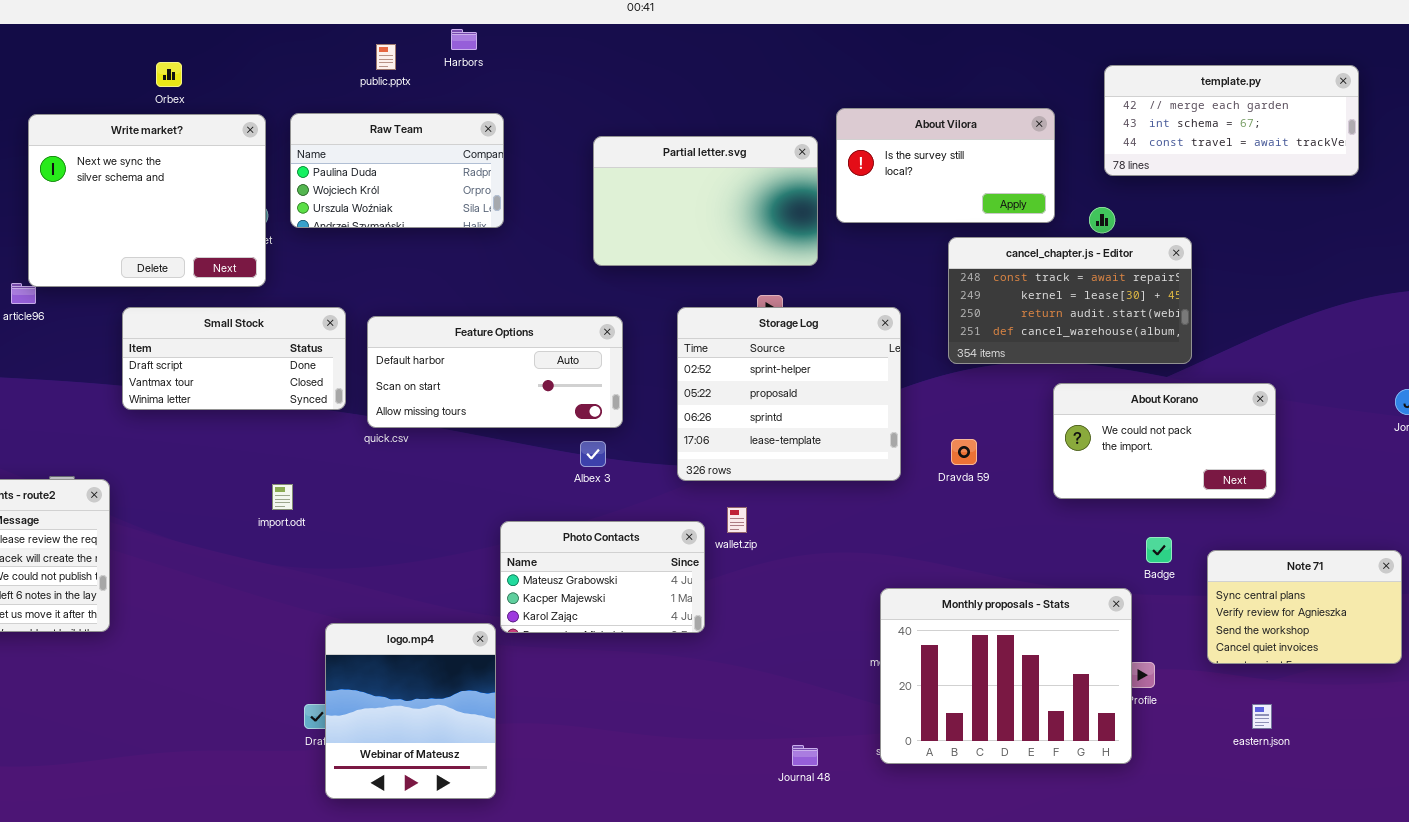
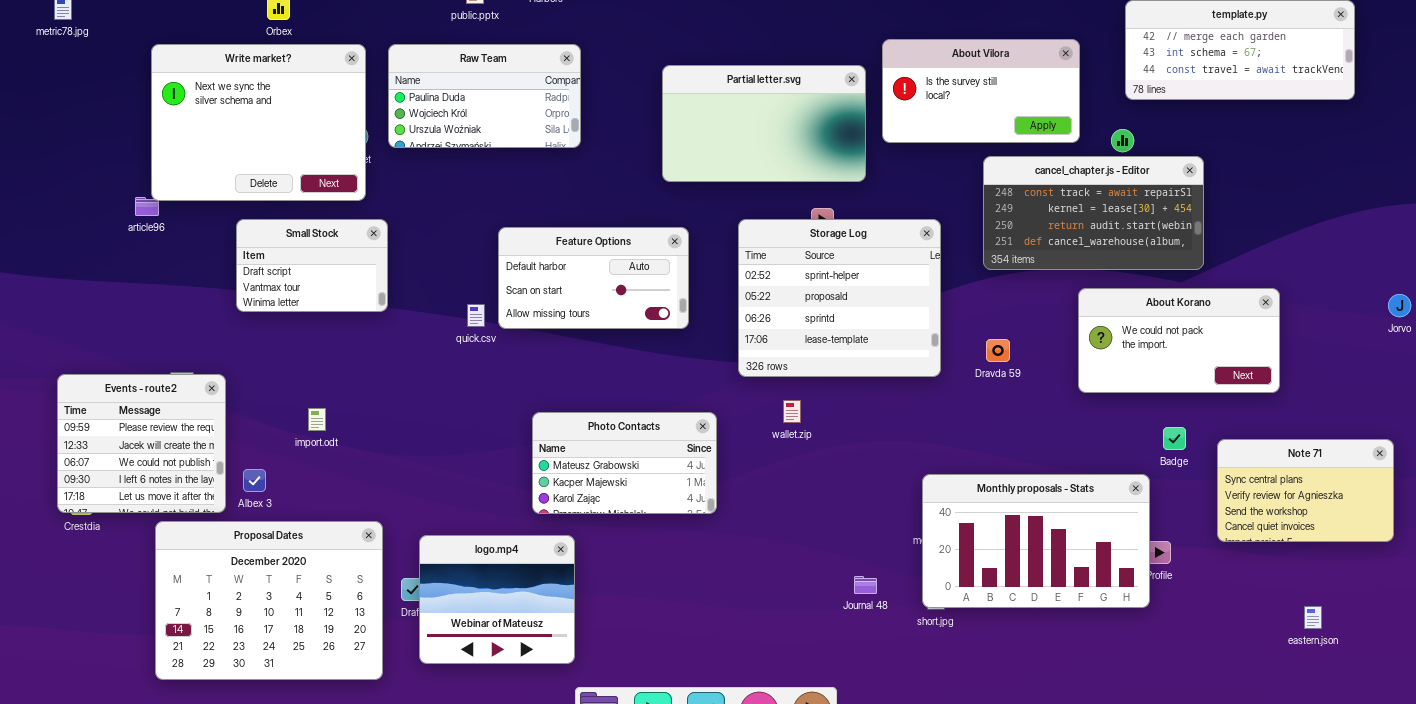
Small Stock: [122,307,346,410] -> [236,219,388,312], resized
Feature Options: [367,316,623,428] -> [498,227,689,329], resized
Albex 3: [580,441,606,467] -> [243,469,266,492], moved
import.odt: [272,484,293,510] -> [308,408,326,431], moved
Photo Contacts: [500,521,705,633] -> [532,412,717,514], moved
Monthly proposals - Stats: [880,588,1132,764] -> [922,474,1150,608], resized
logo.mp4: [325,623,496,799] -> [419,535,575,664], resized
Proposal Dates: none -> [155,521,383,680], opened
eastern.json: [1252,704,1272,729] -> [1304,606,1322,629], moved
Journal 48: [792,745,818,766] -> [854,576,877,594], moved

